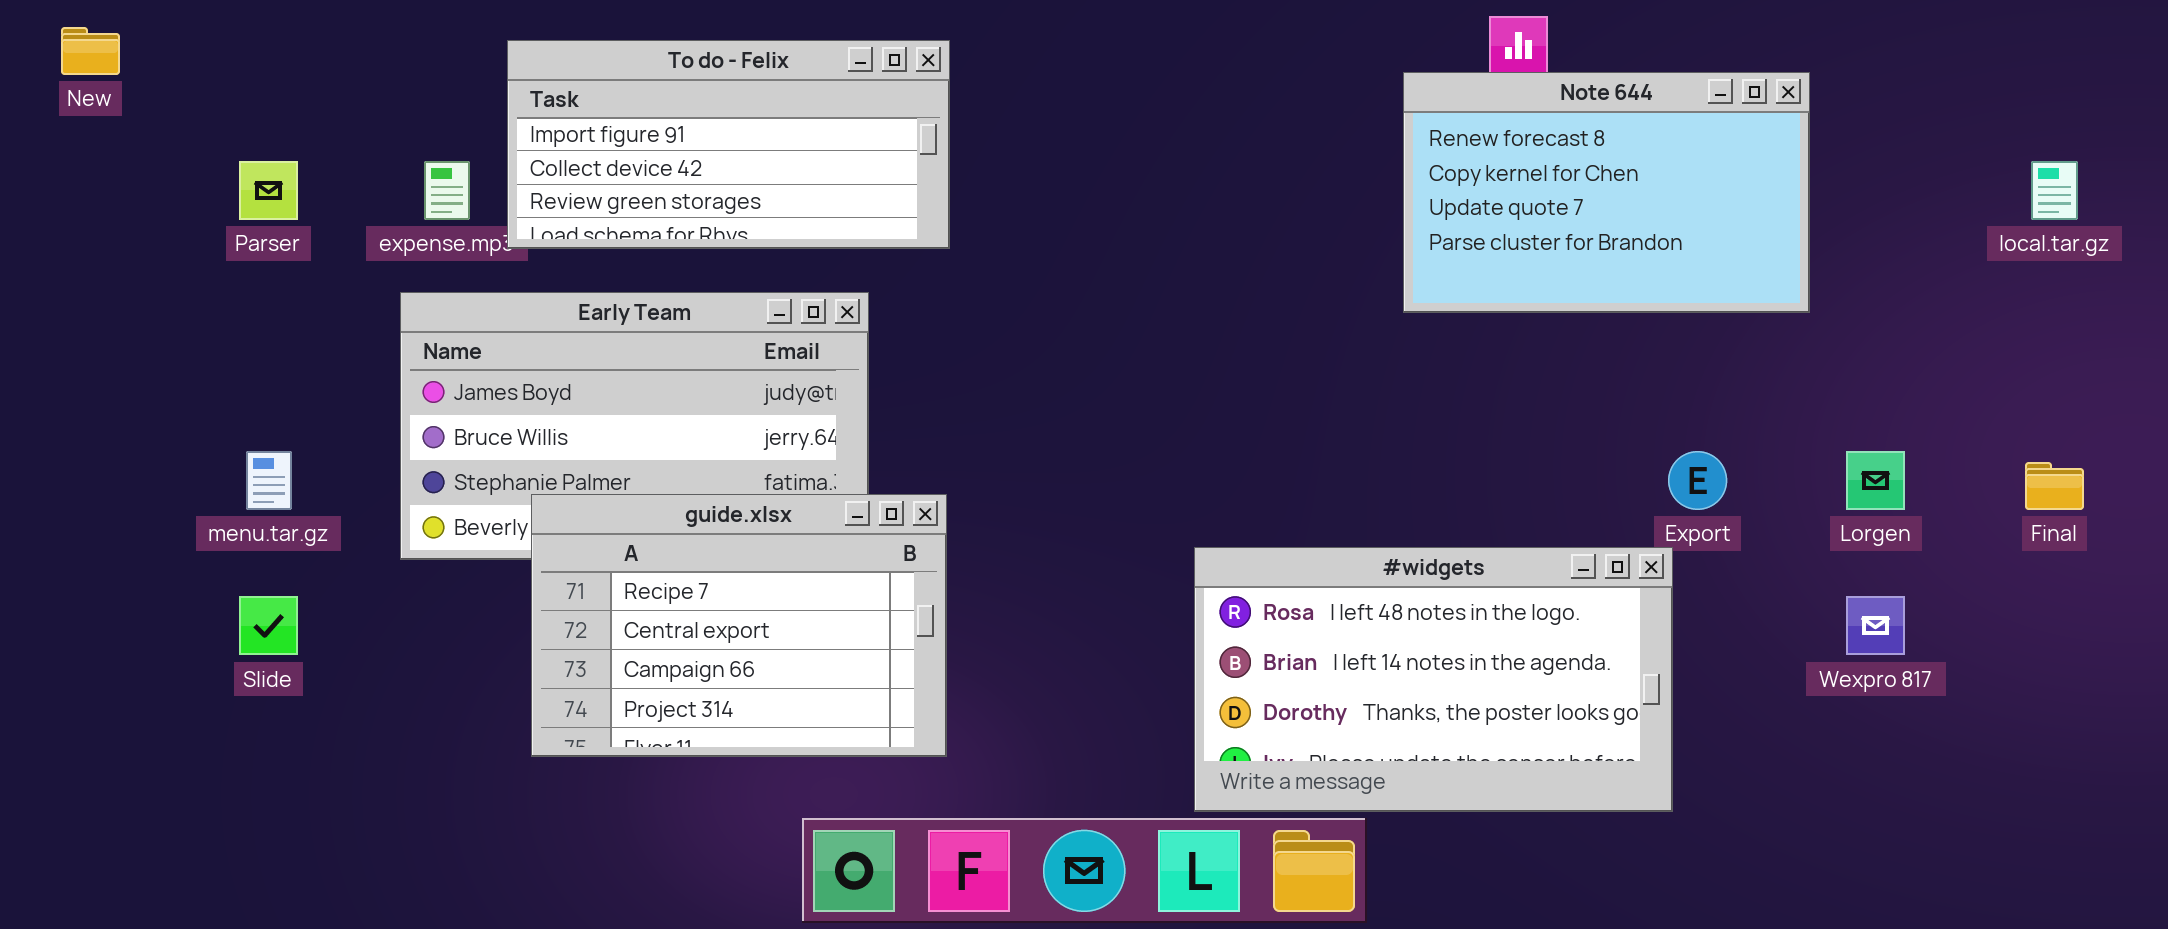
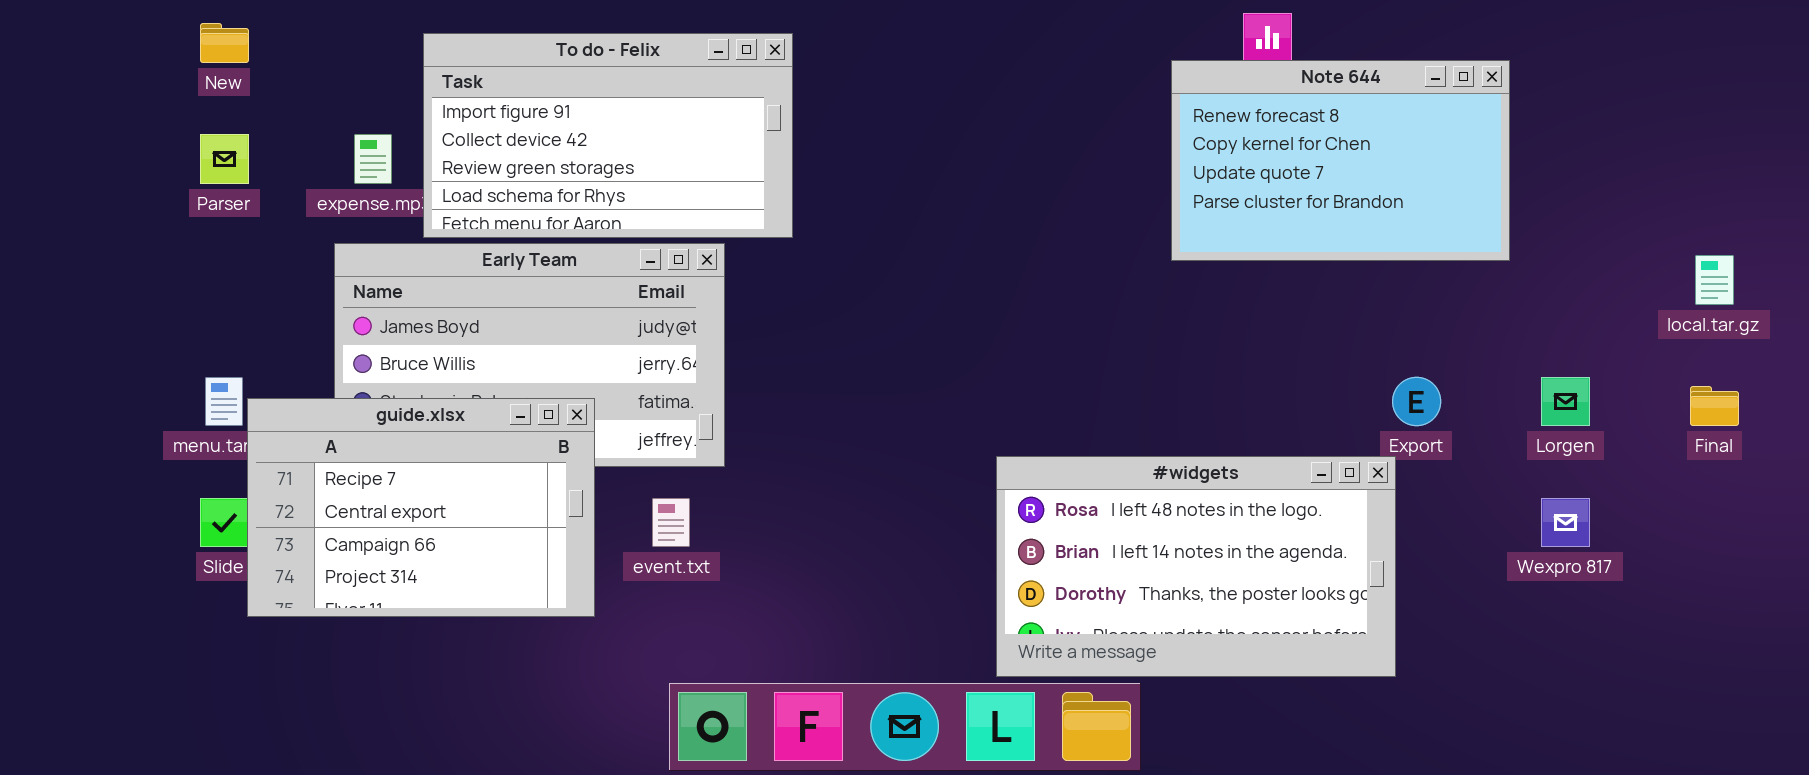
New: [61,27,120,75] -> [200,23,249,63], moved
To do - Felix: [507,40,950,249] -> [423,33,793,238], resized
local.tar.gz: [2031,161,2078,220] -> [1695,255,1734,305], moved
guide.xlsx: [531,494,947,757] -> [247,398,595,617], moved

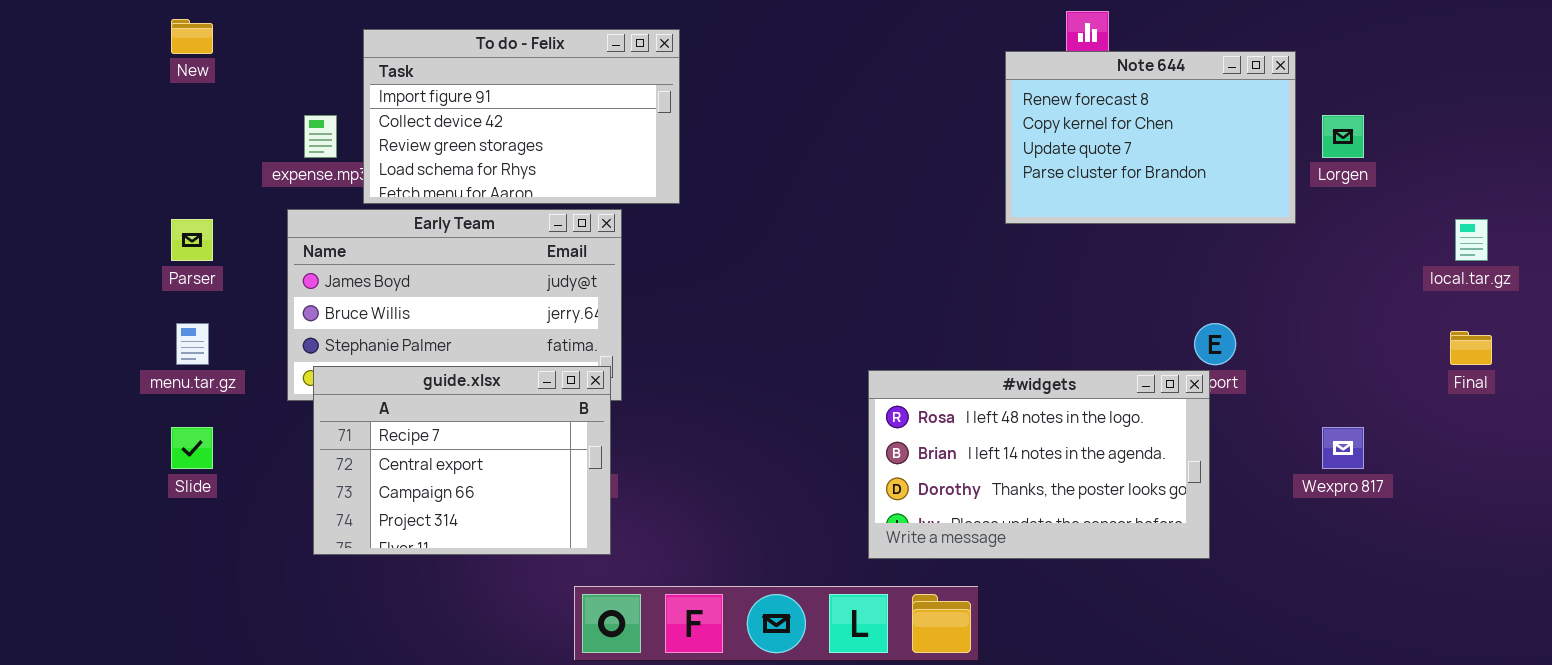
Parser: [200,134,249,184] -> [171,219,213,261], moved
Lorgen: [1541,377,1590,426] -> [1322,115,1364,158], moved
guide.xlsx: [247,398,595,617] -> [313,366,611,555], moved
#widgets: [996,456,1396,677] -> [868,370,1210,559], moved

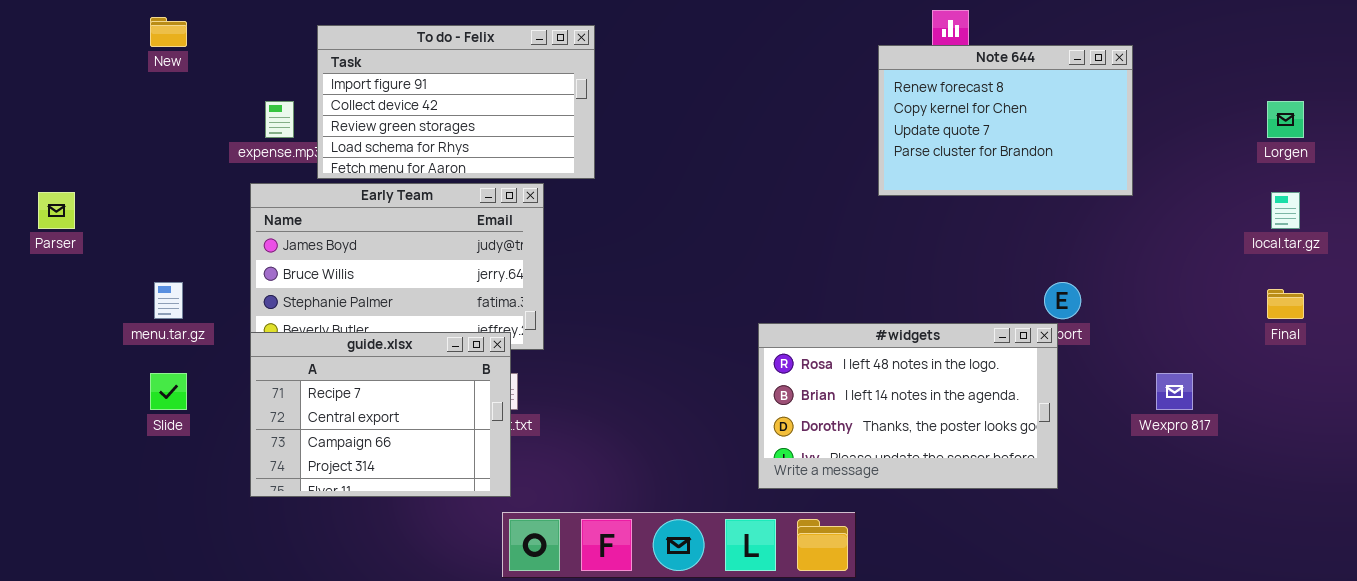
Lorgen: [1322,115,1364,158] -> [1267,101,1304,138], moved
Parser: [171,219,213,261] -> [38,192,75,229], moved
guide.xlsx: [313,366,611,555] -> [250,332,511,497], moved

